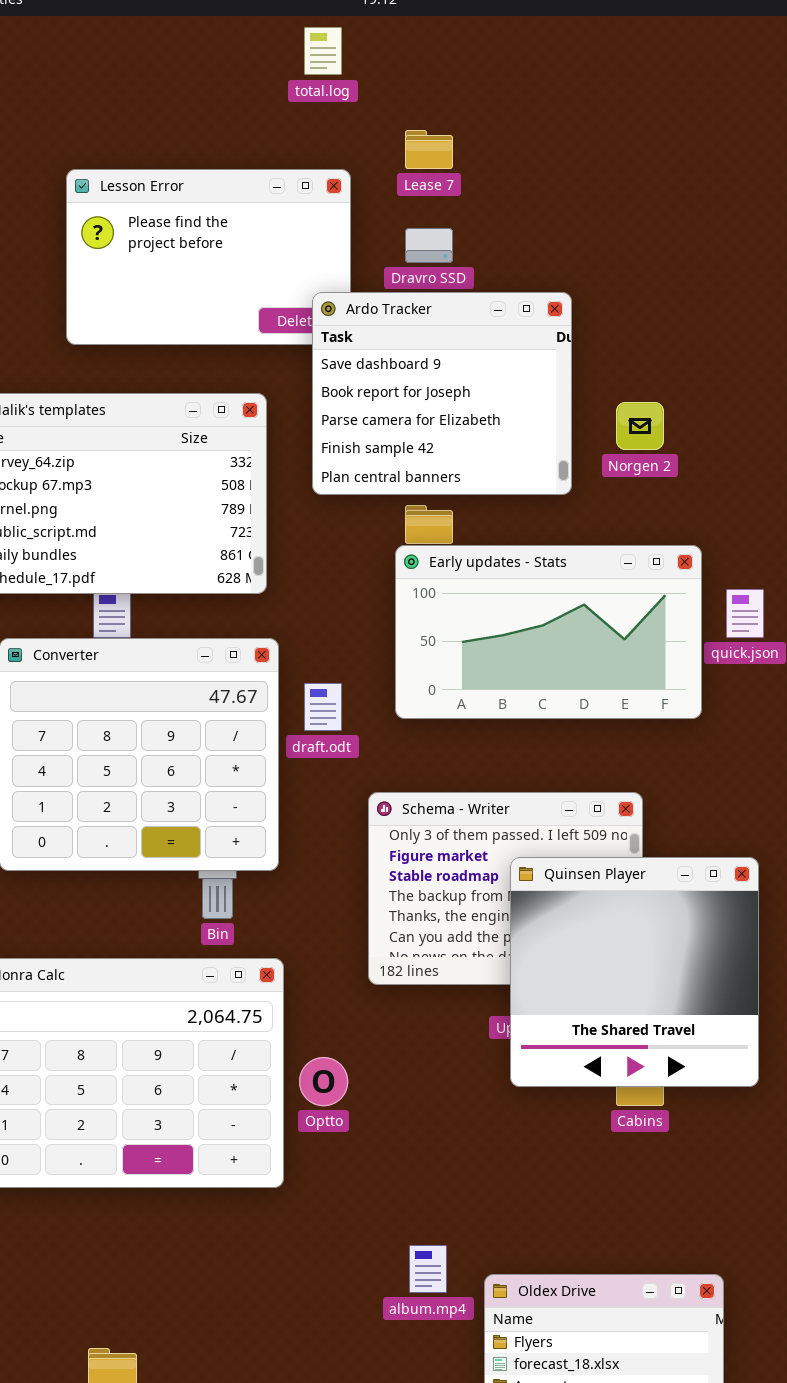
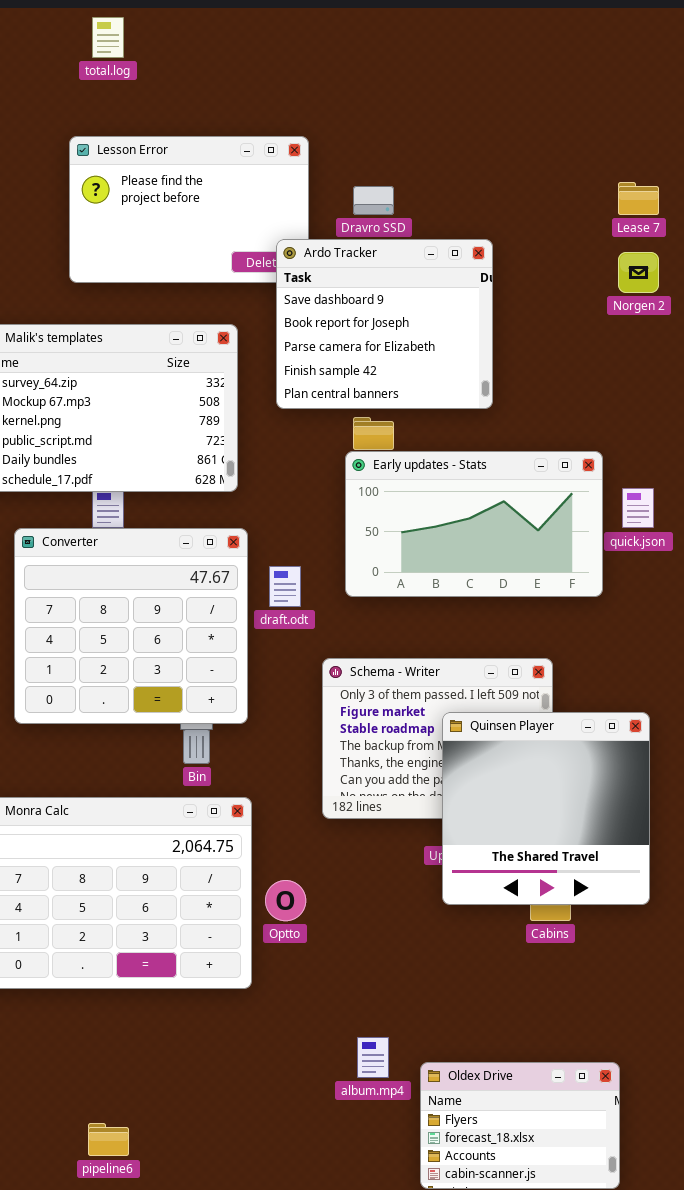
total.log: [304,27,342,75] -> [92,17,124,58], moved
Lease 7: [405,130,453,169] -> [618,182,659,215], moved
Norgen 2: [616,402,664,450] -> [618,252,659,293], moved

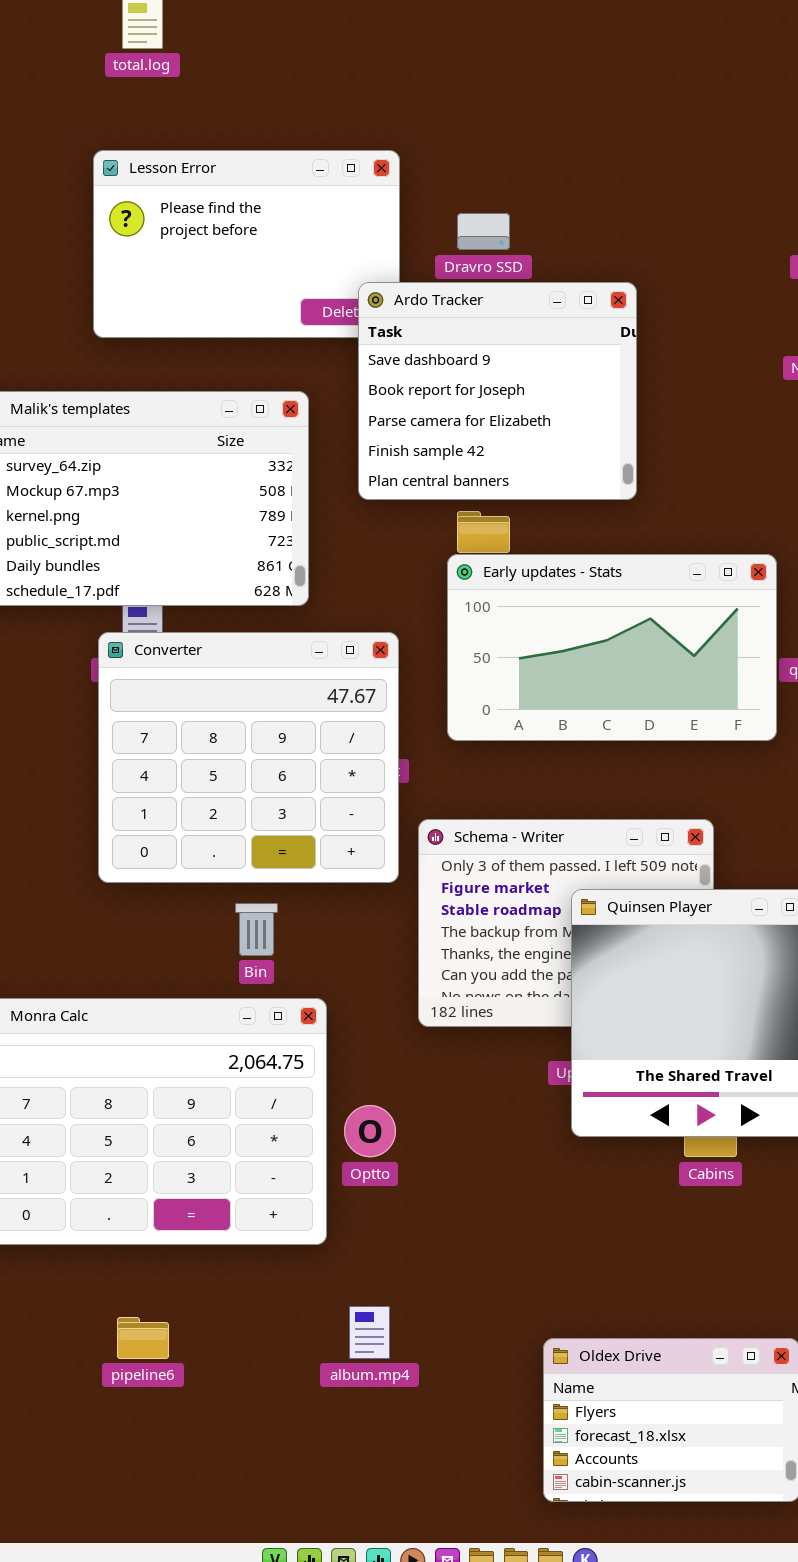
Converter: [14,528,248,724] -> [98,632,399,883], moved
album.mp4: [357,1037,389,1078] -> [349,1306,390,1359], moved
pipeline6: [88,1123,129,1156] -> [117,1317,169,1359], moved

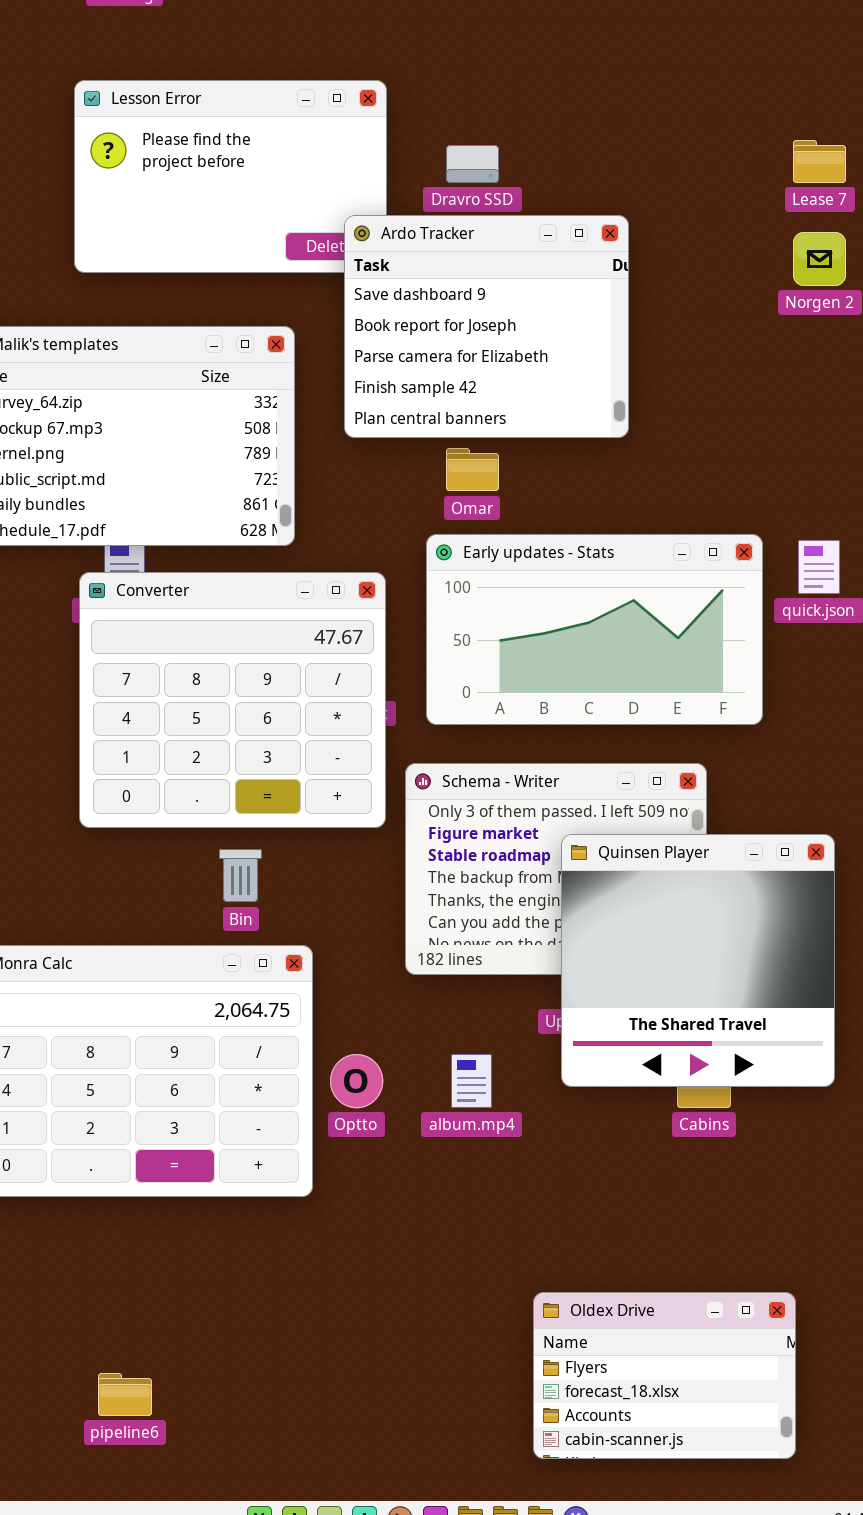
Early updates - Stats: [447,554,777,741] -> [426,534,763,725], moved
album.mp4: [349,1306,390,1359] -> [451,1054,492,1108], moved
pipeline6: [117,1317,169,1359] -> [98,1373,152,1416], moved

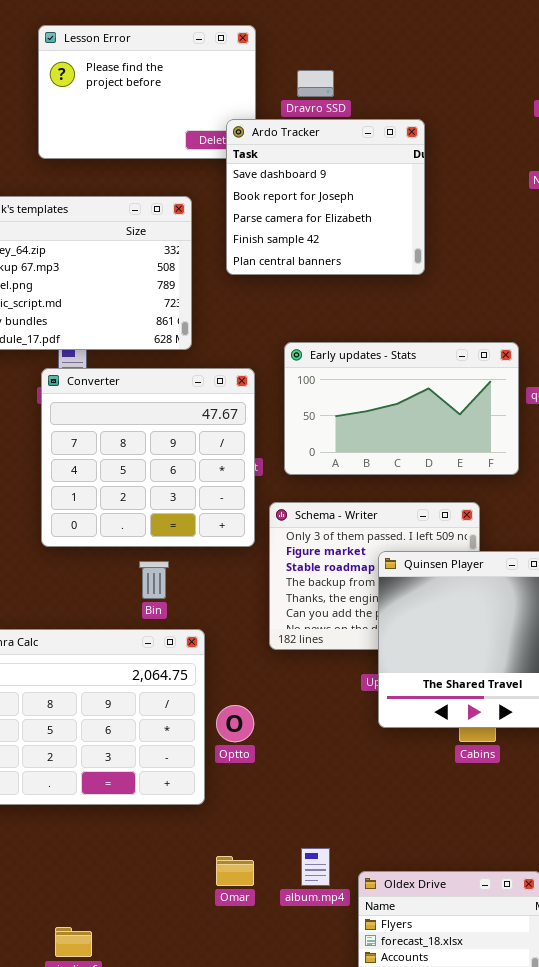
Omar: [446,448,499,491] -> [216,856,254,886], moved
album.mp4: [451,1054,492,1108] -> [301,848,330,886], moved

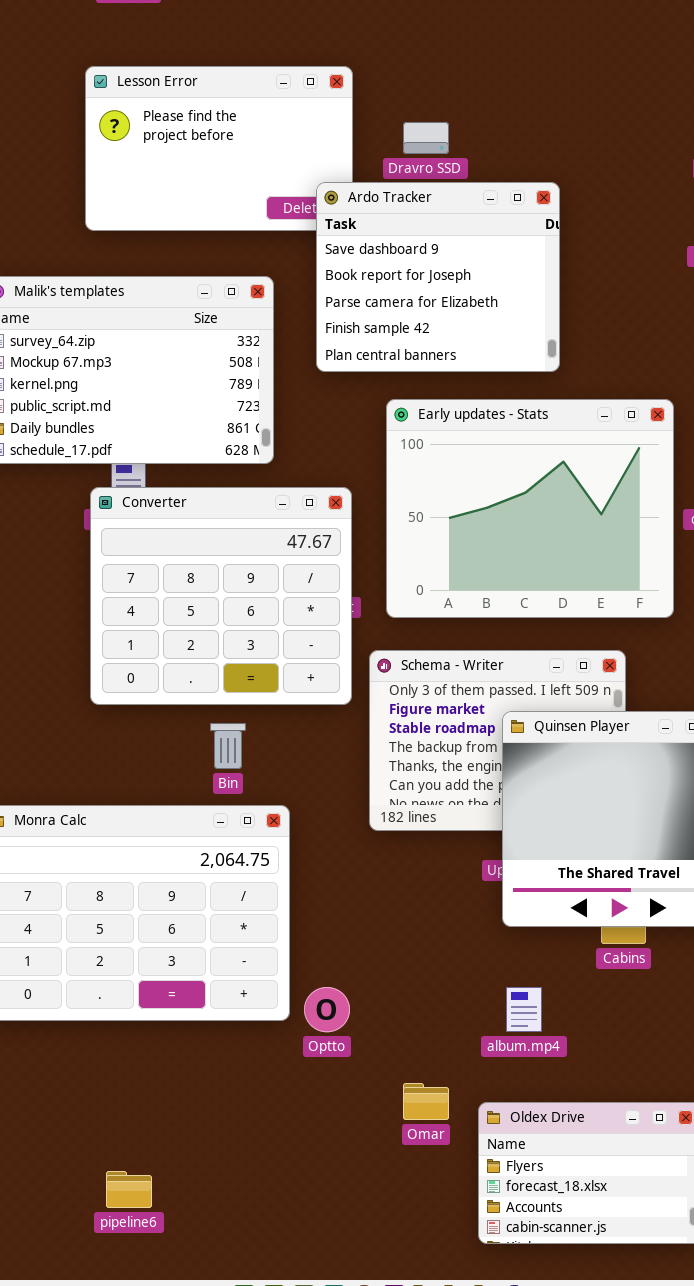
Early updates - Stats: [284,342,519,475] -> [386,399,674,618], resized
Optto: [216,705,254,742] -> [304,987,350,1032], moved
album.mp4: [301,848,330,886] -> [506,987,542,1032], moved
Omar: [216,856,254,886] -> [403,1083,449,1120], moved

